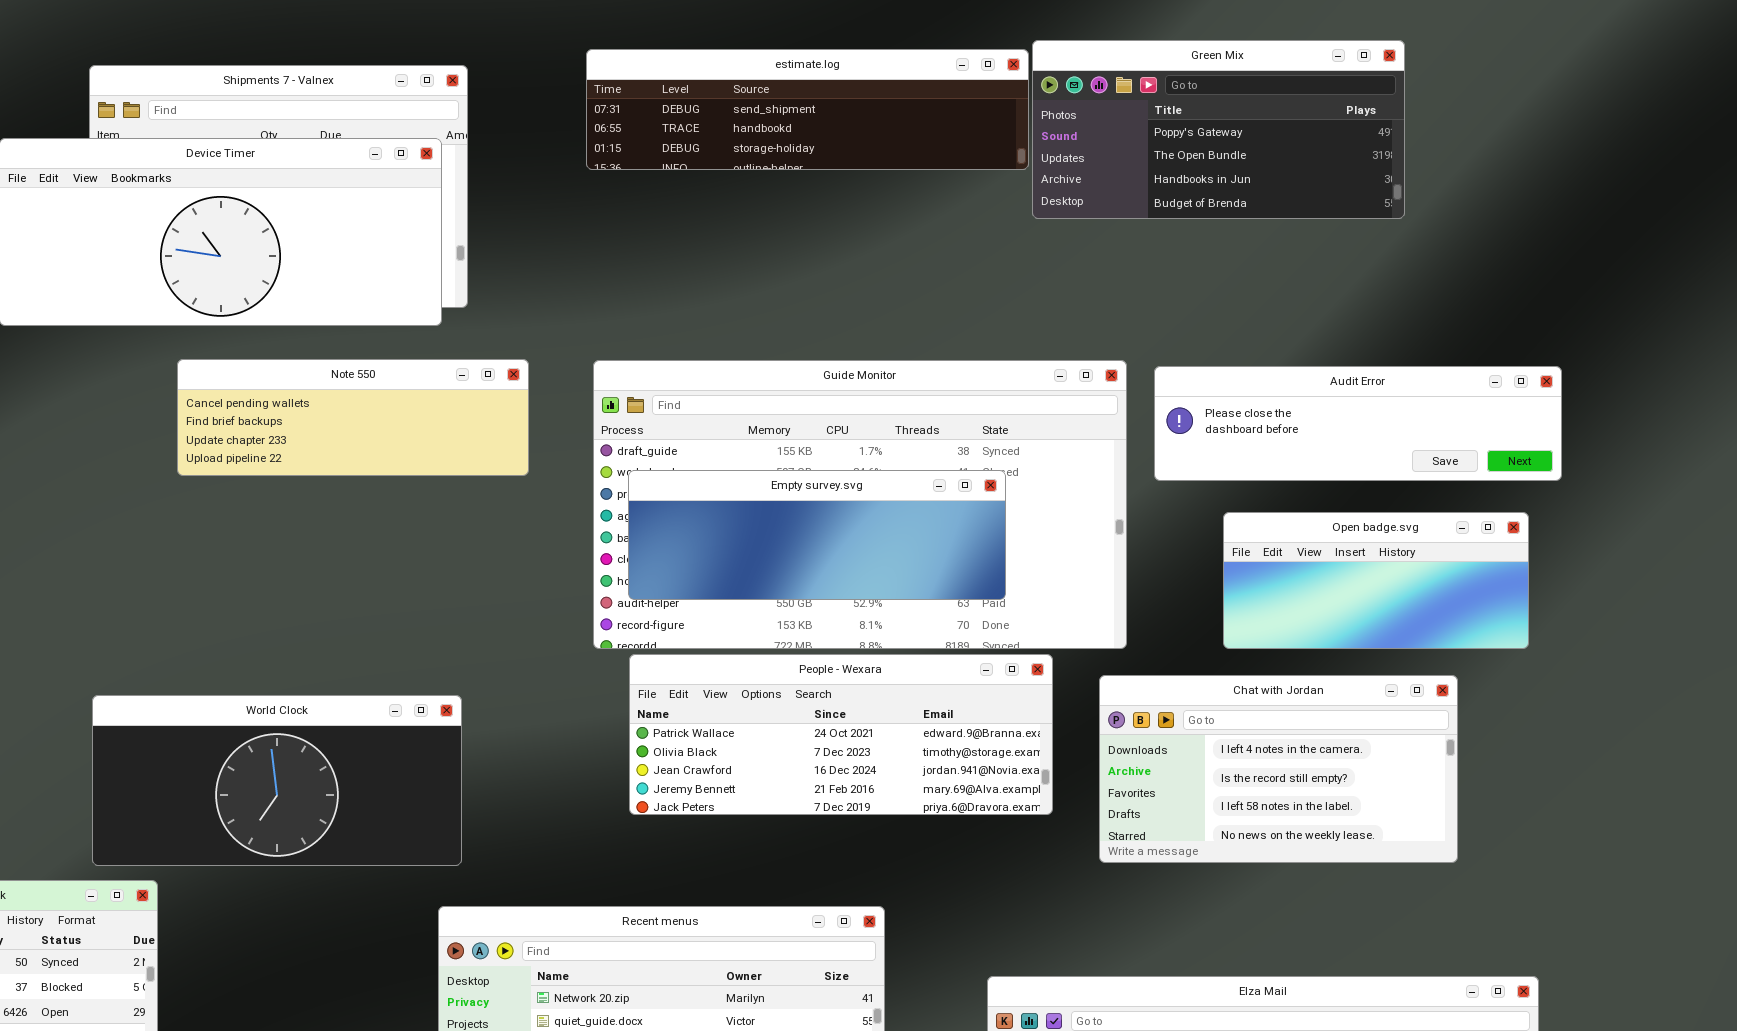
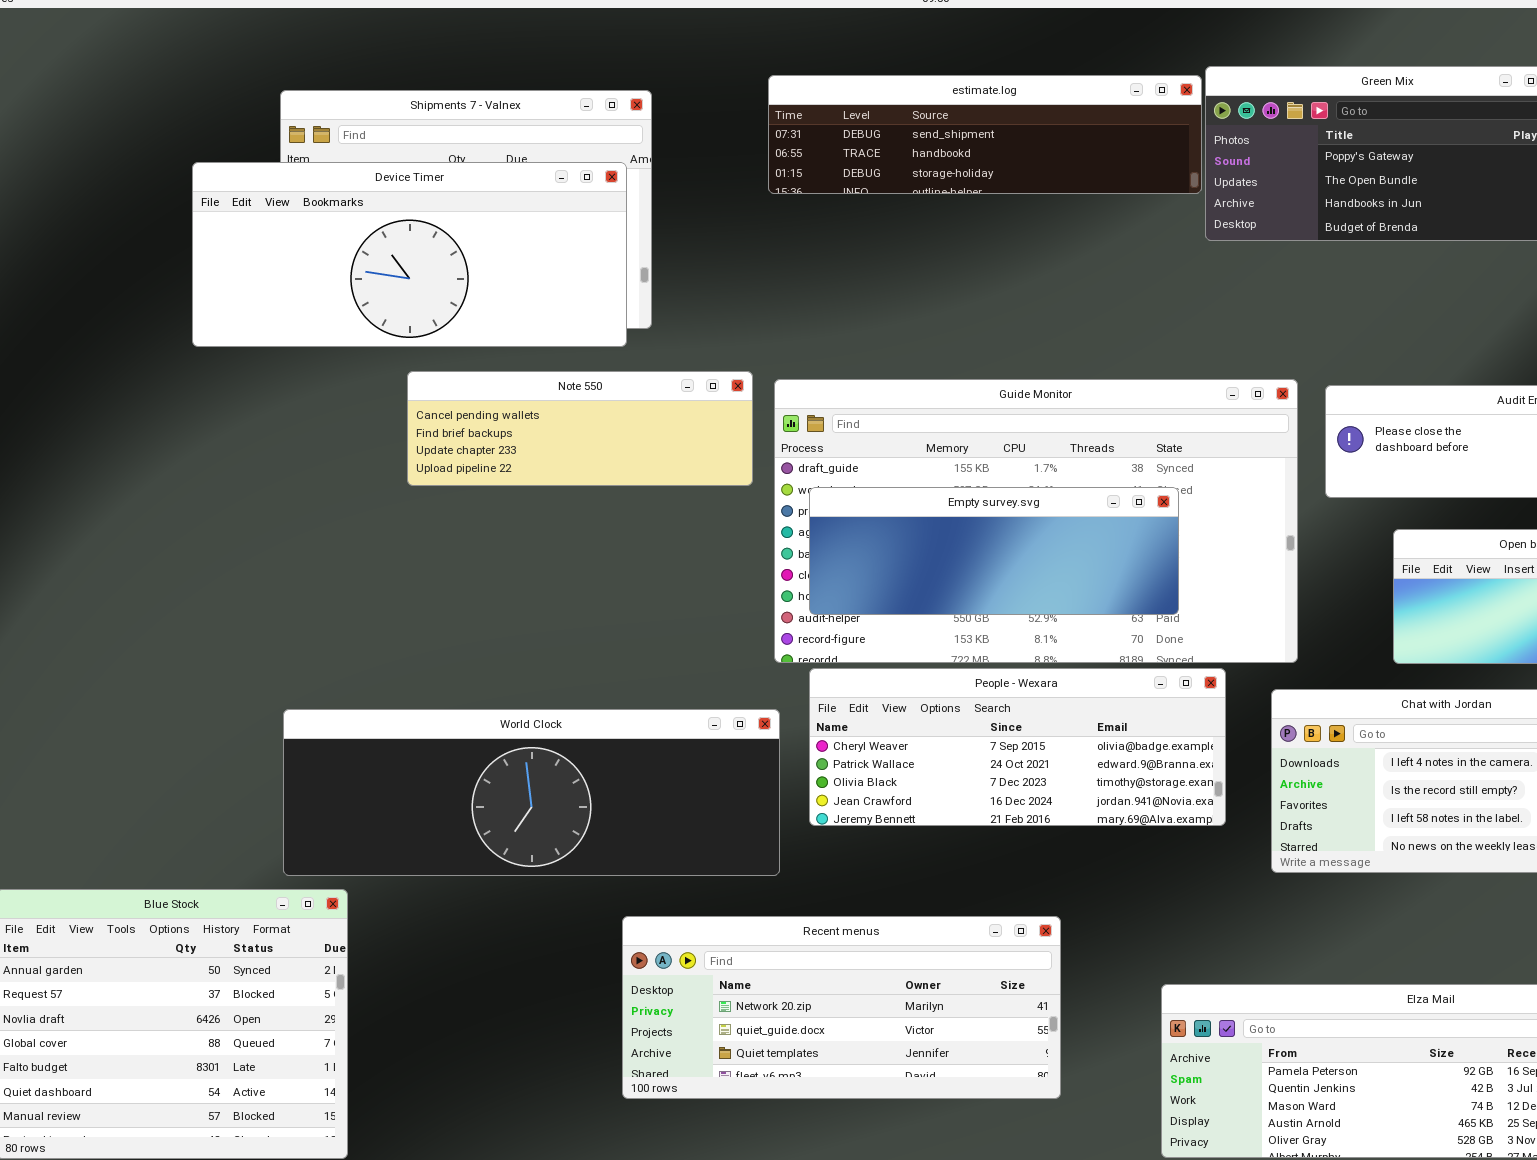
Note 550: [177,359,529,476] -> [407,371,753,486], moved
People - Wexara: [629,654,1053,815] -> [809,668,1226,826], scrolled up 1 row
World Clock: [92,695,462,866] -> [283,709,780,876], resized

